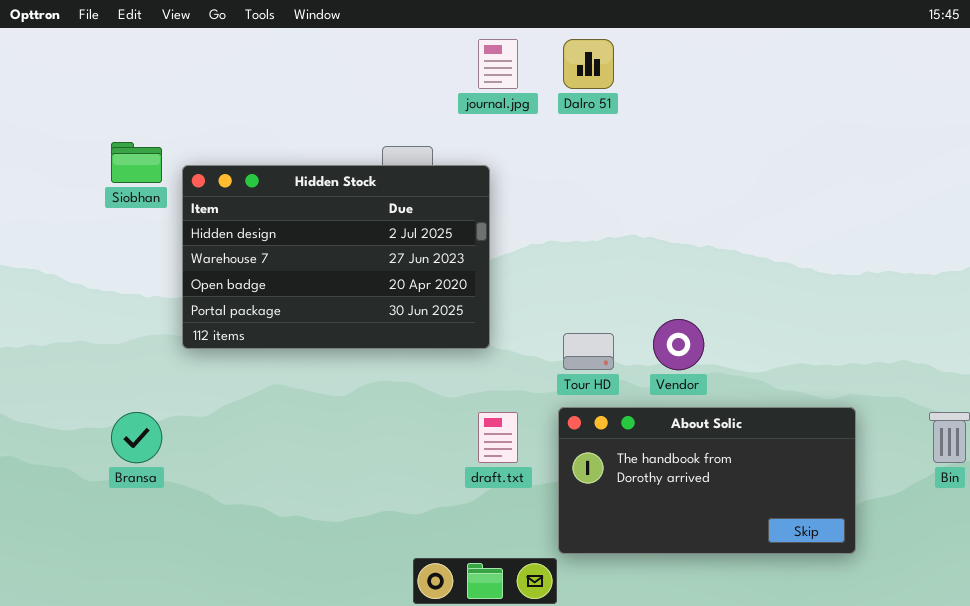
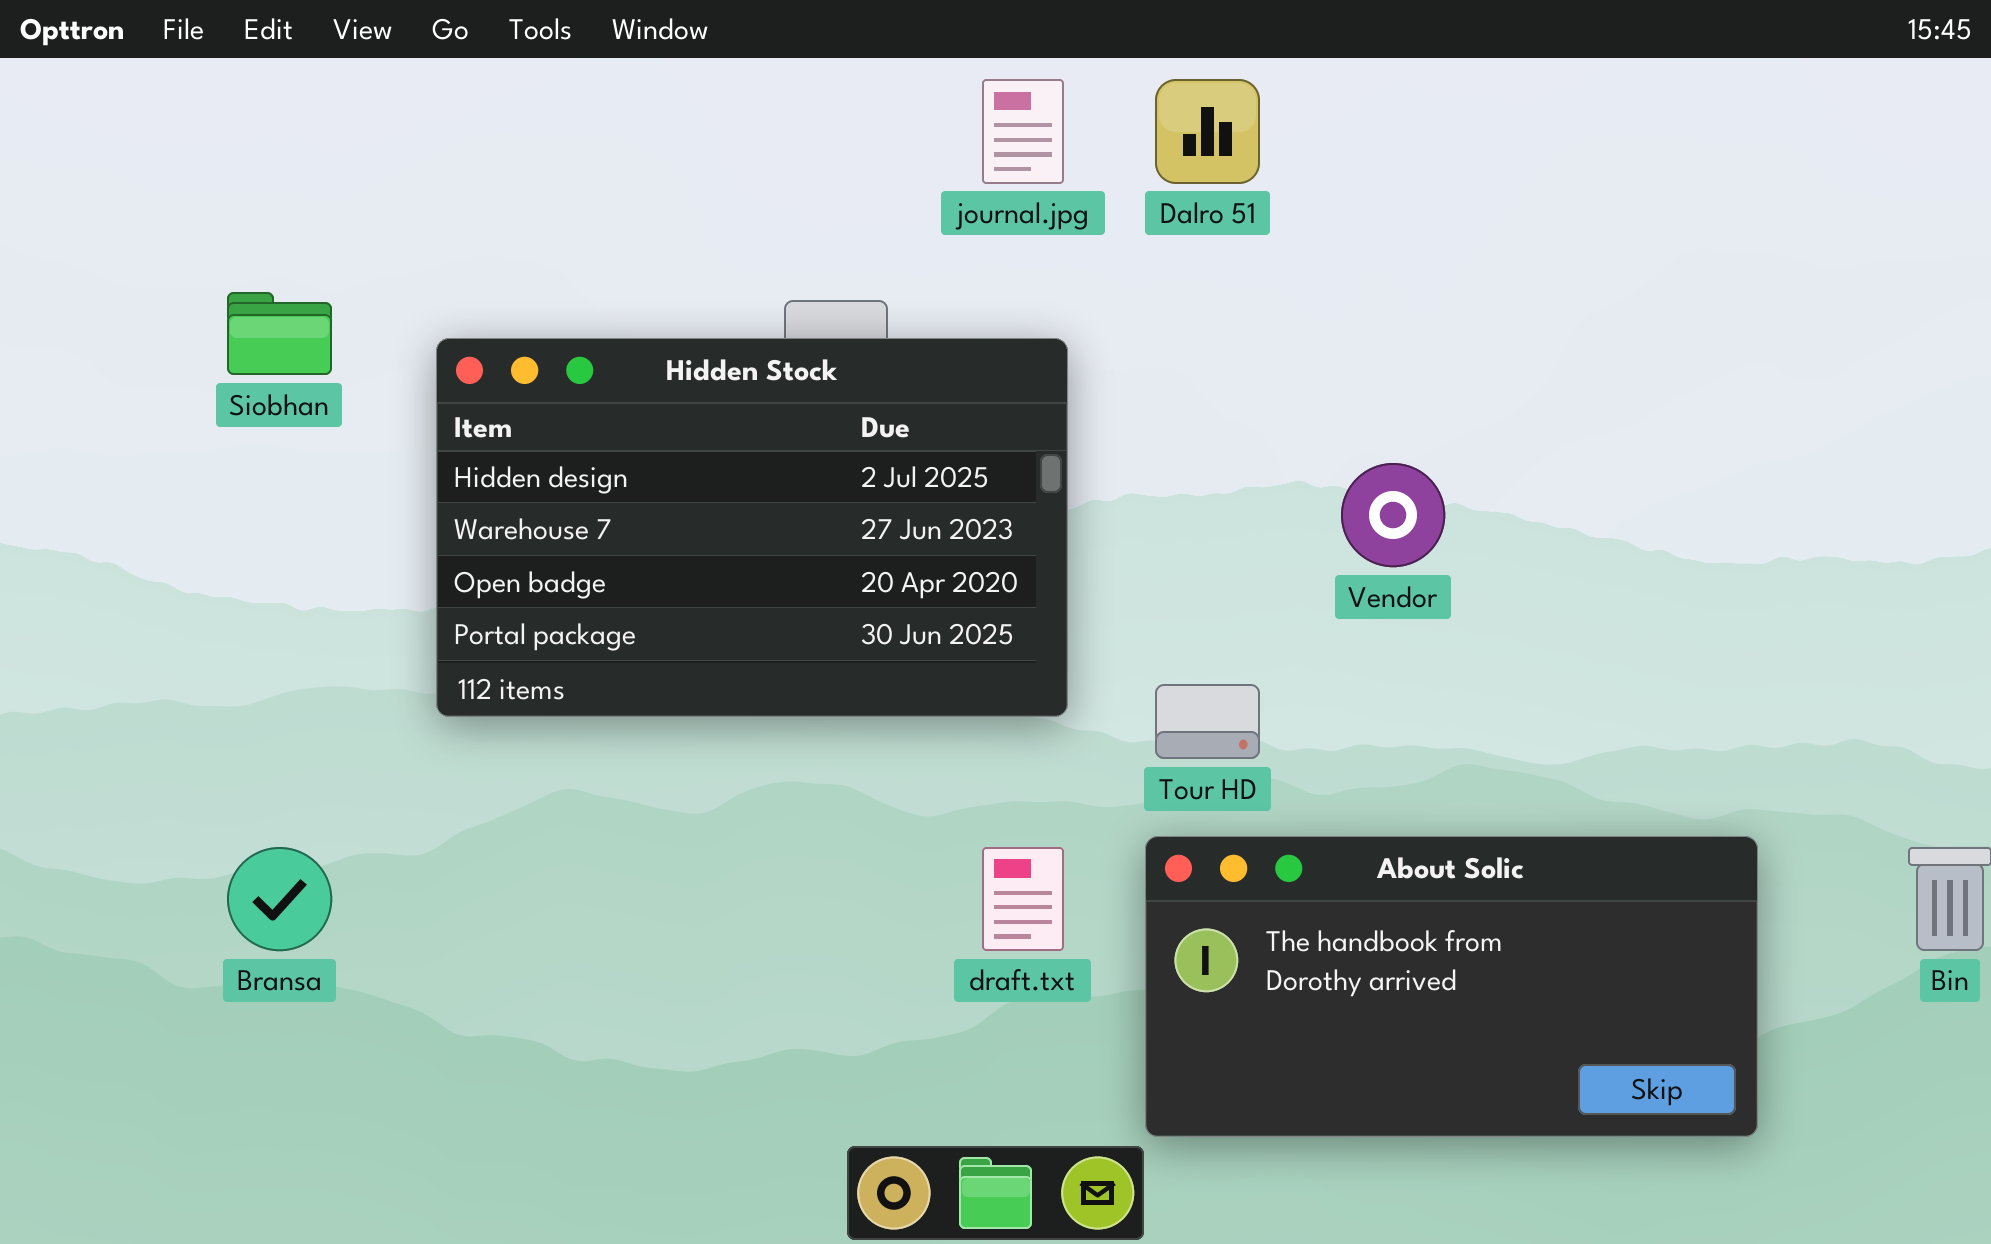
Hidden Stock: [182,165,490,349] -> [436,338,1068,717], moved
Vendor: [653,319,704,370] -> [1341,463,1445,567], moved

